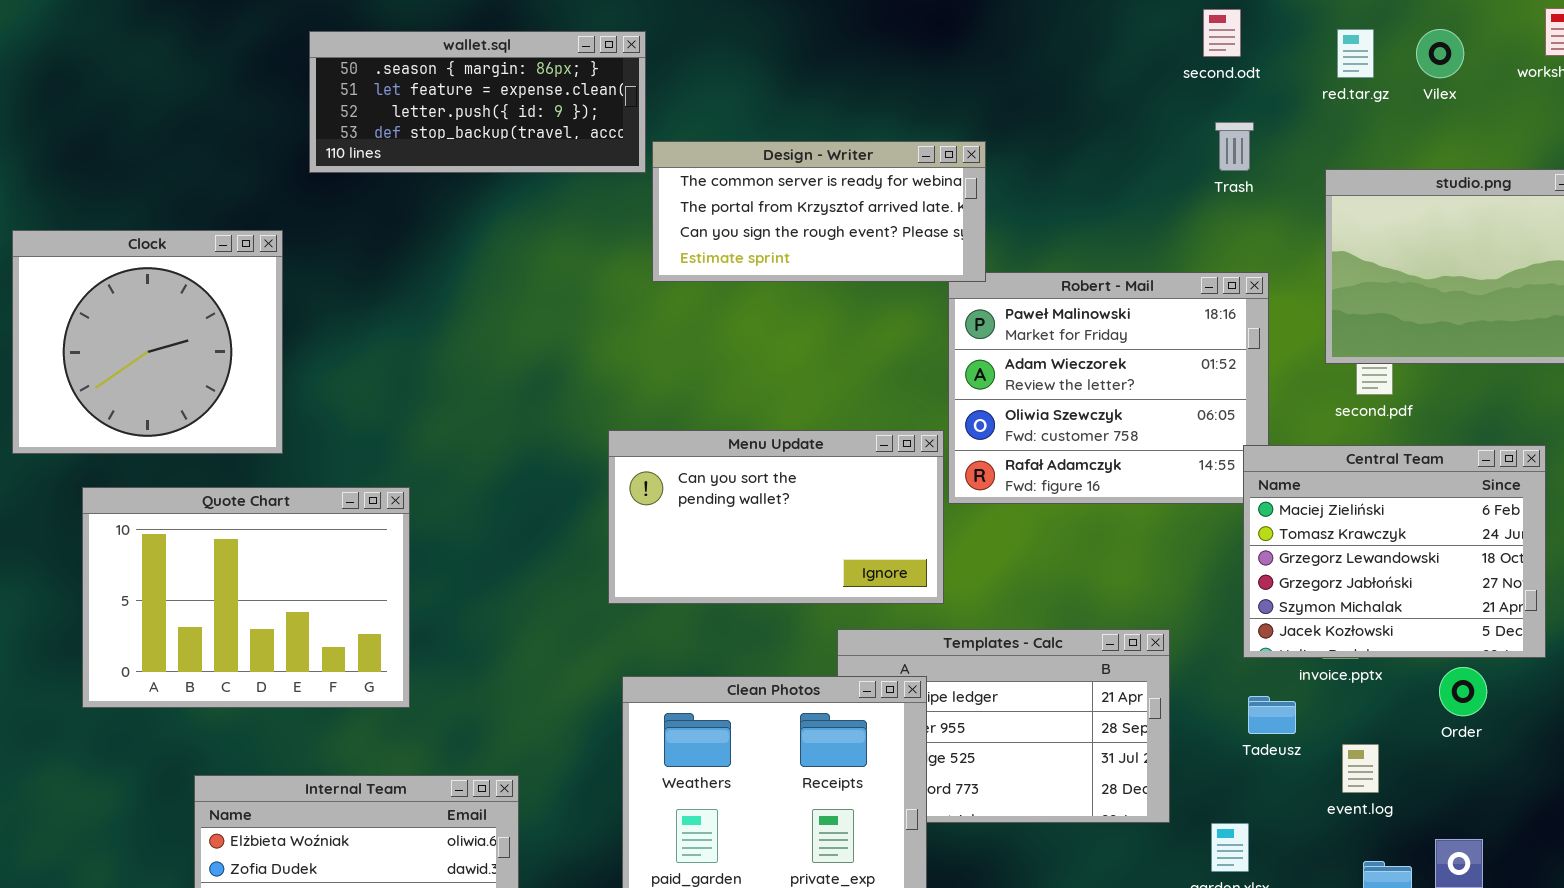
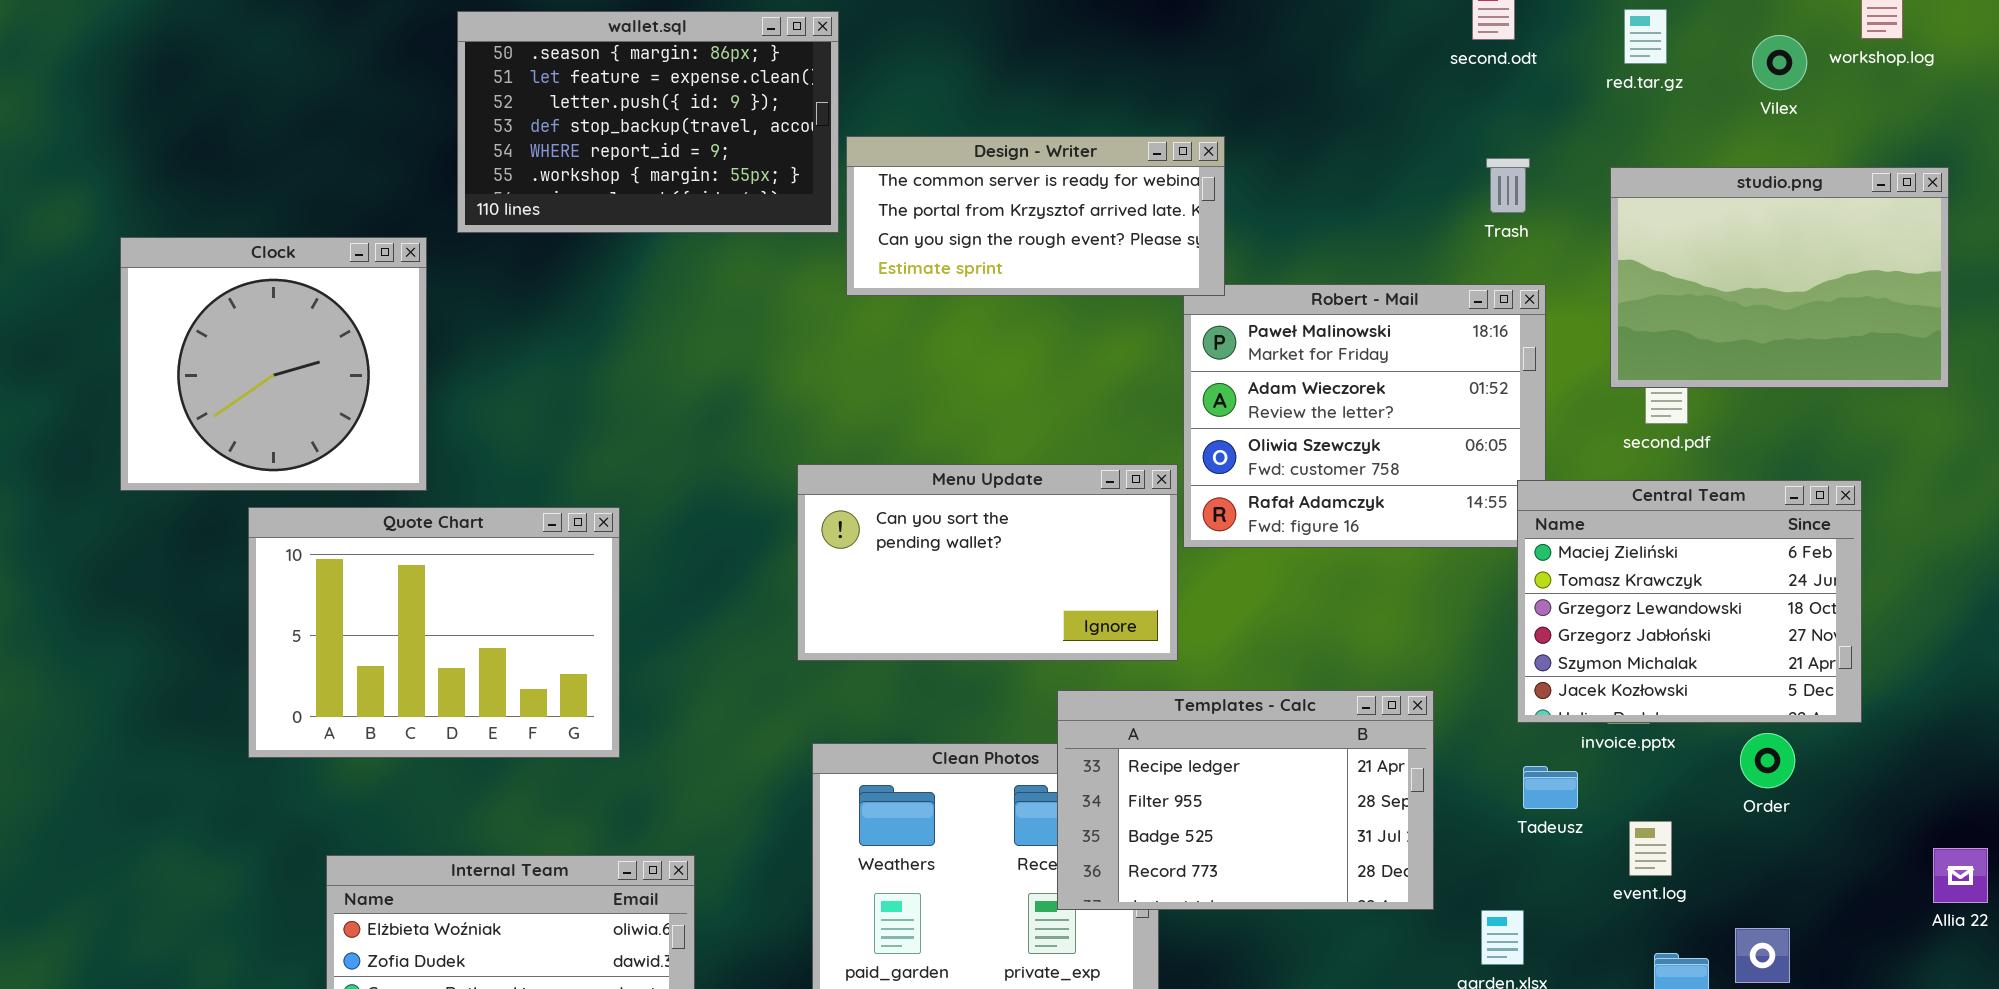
Vilex: [1416,29,1464,78] -> [1752,35,1807,90], moved
wallet.sql: [309,31,646,173] -> [457,11,839,233], resized
Trash: [1215,122,1254,171] -> [1486,158,1530,213], moved
Quote Chart: [82,487,410,708] -> [248,507,620,758], moved
Templates - Calc: [837,629,1170,823] -> [1057,690,1434,910], raised

